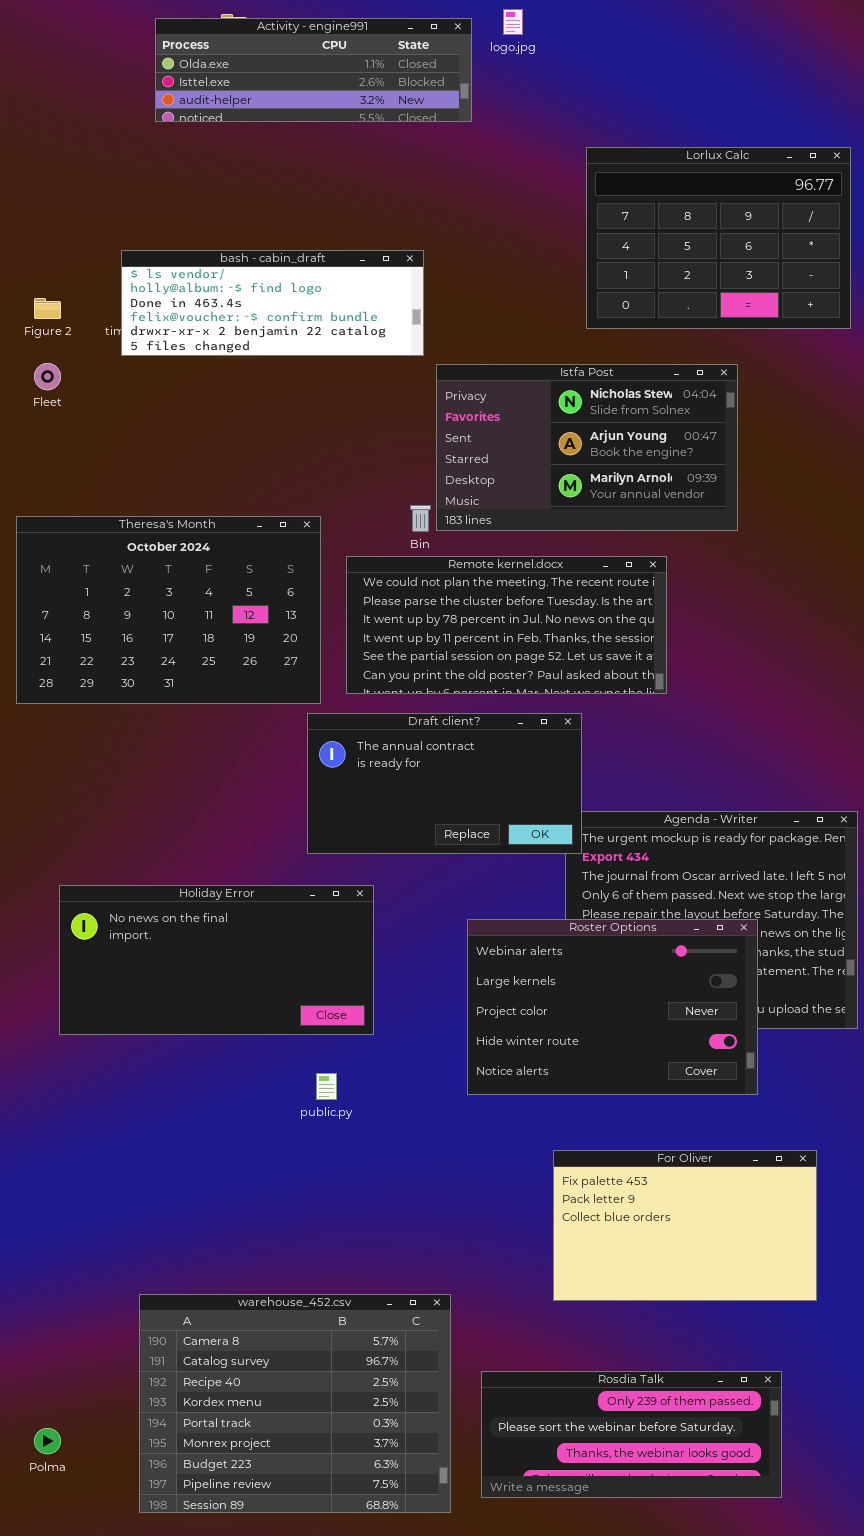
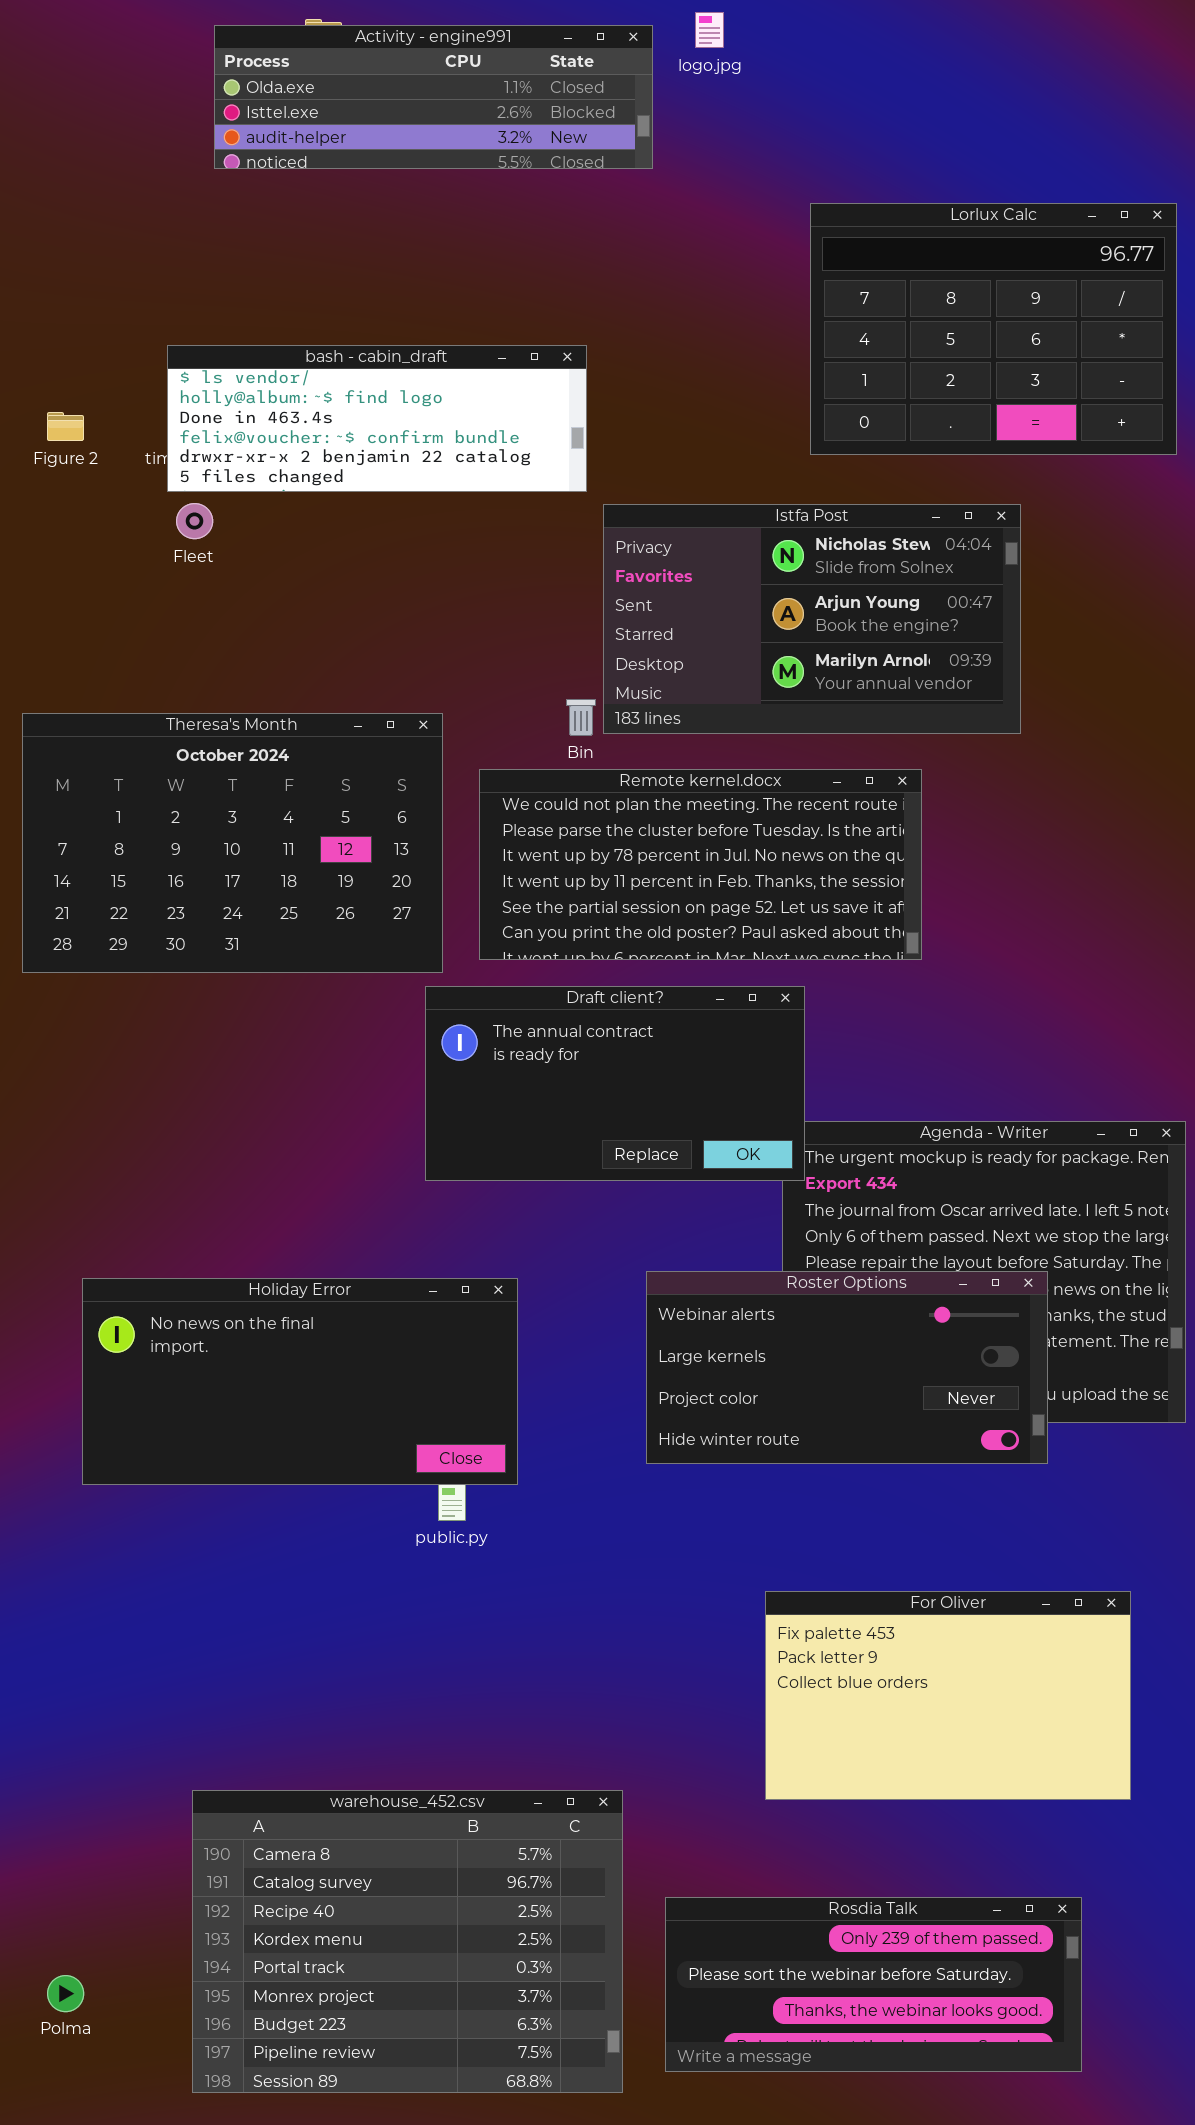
Fleet: [34,363,61,390] -> [176,503,213,539], moved
Holiday Error: [59,885,374,1035] -> [82,1278,518,1485], moved
Roster Options: [467,919,758,1095] -> [646,1271,1048,1464], resized

